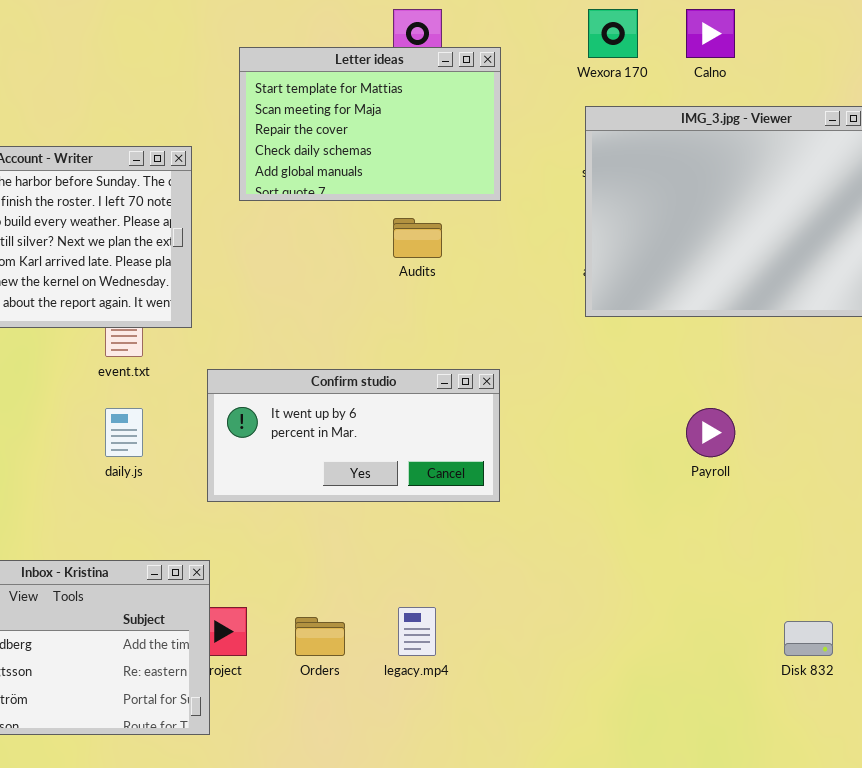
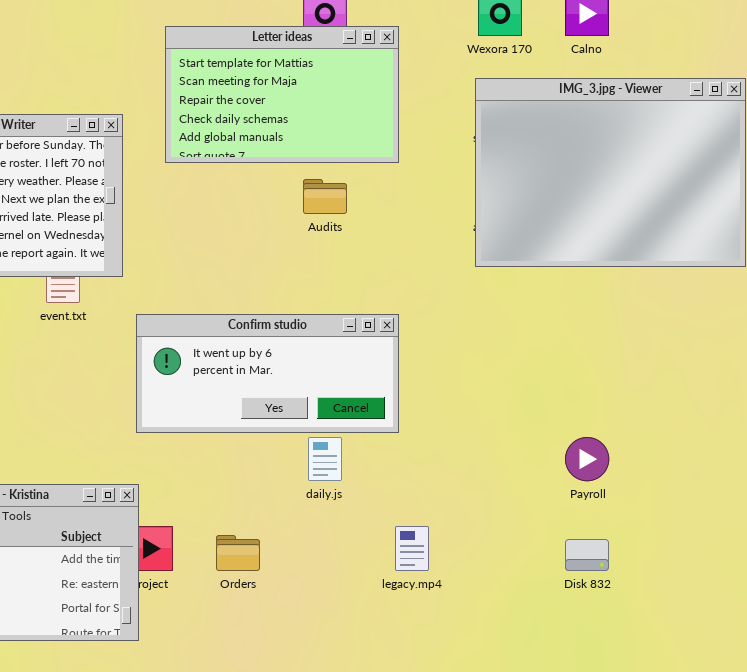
daily.js: [105,408,143,457] -> [308,437,342,481], moved
Payroll: [686,408,735,457] -> [565,437,609,481], moved
legacy.mp4: [398,607,436,656] -> [395,526,429,571], moved
Disk 832: [784,621,833,656] -> [565,539,609,571], moved

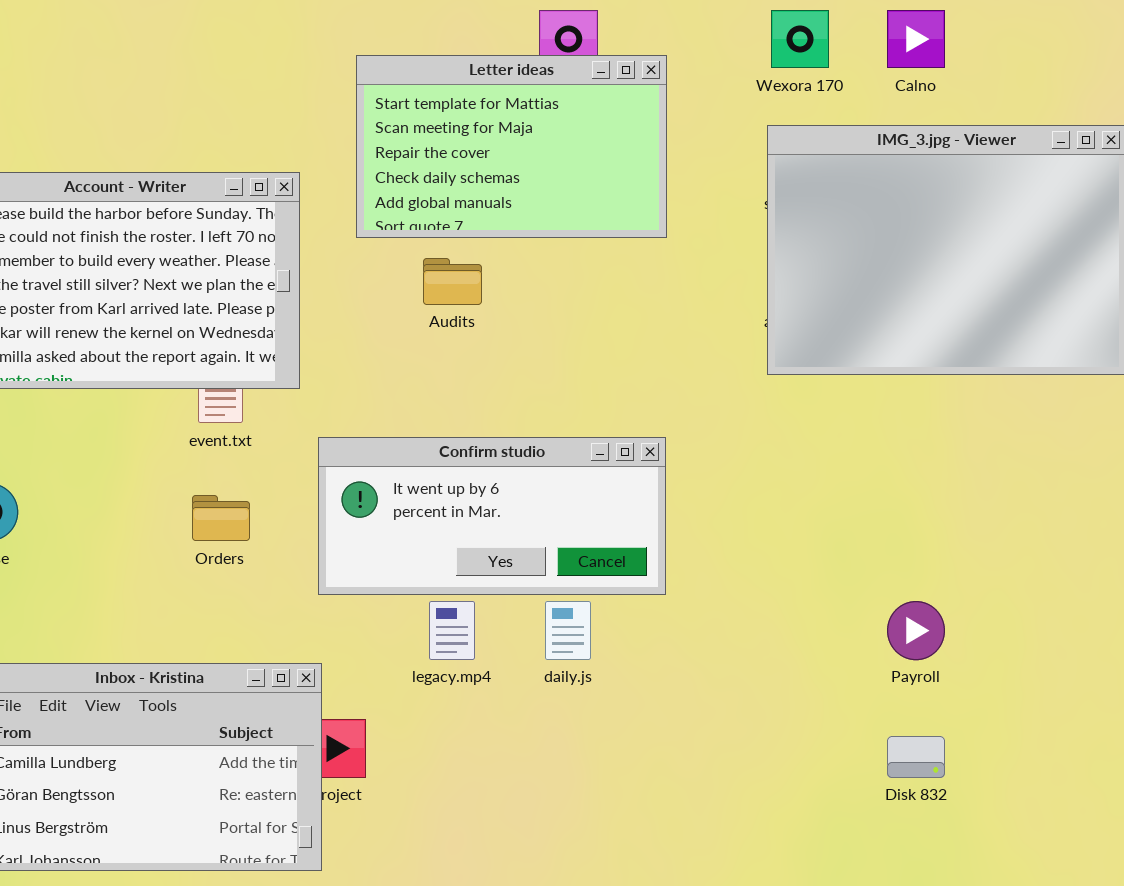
Audits: [303,179,347,214] -> [423,258,482,305], moved
legacy.mp4: [395,526,429,571] -> [429,601,475,660], moved
Orders: [216,535,260,571] -> [192,495,250,541], moved

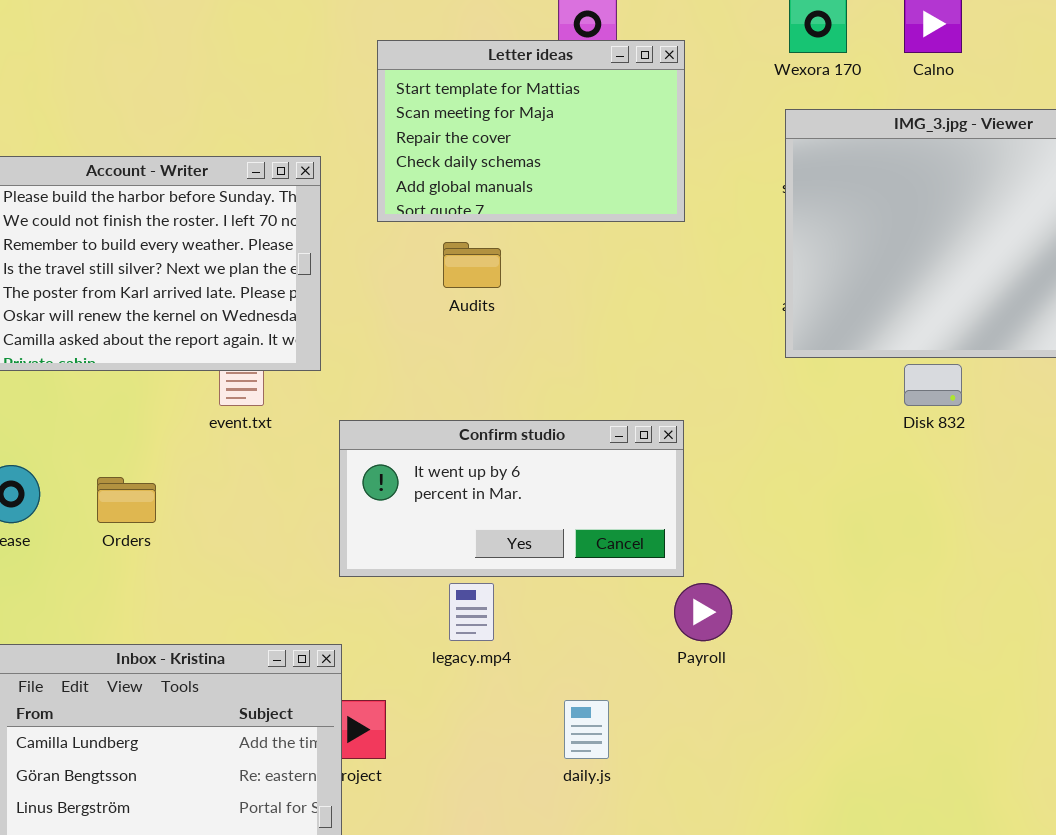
Orders: [192,495,250,541] -> [97,477,156,523], moved
daily.js: [545,601,591,660] -> [564,700,609,759], moved
Payroll: [887,601,945,660] -> [674,583,732,641], moved
Disk 832: [887,736,945,778] -> [904,364,962,406], moved

